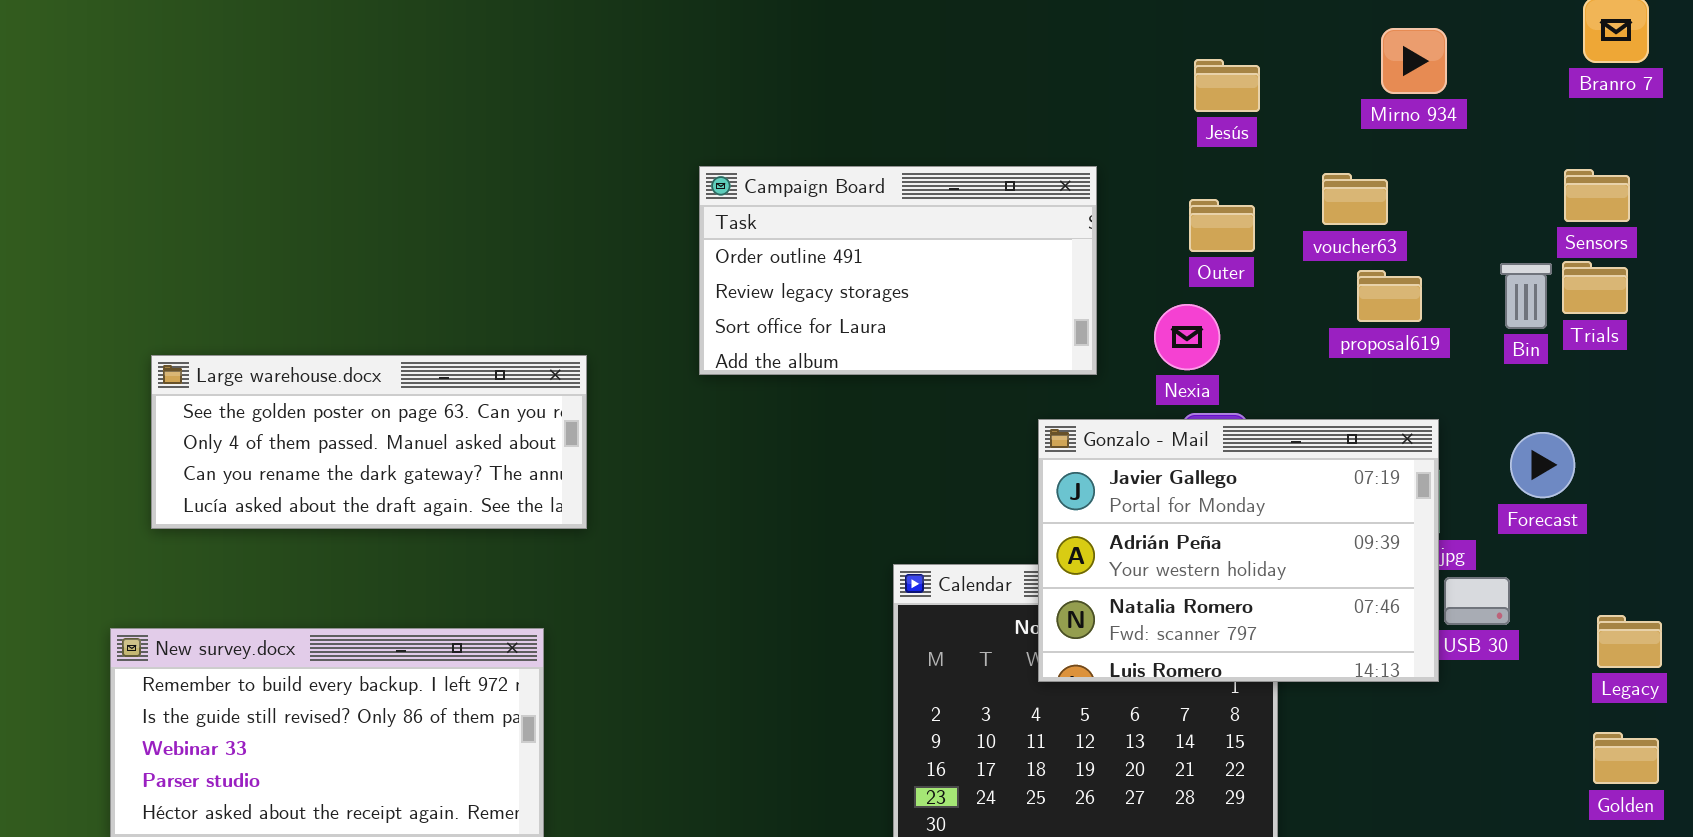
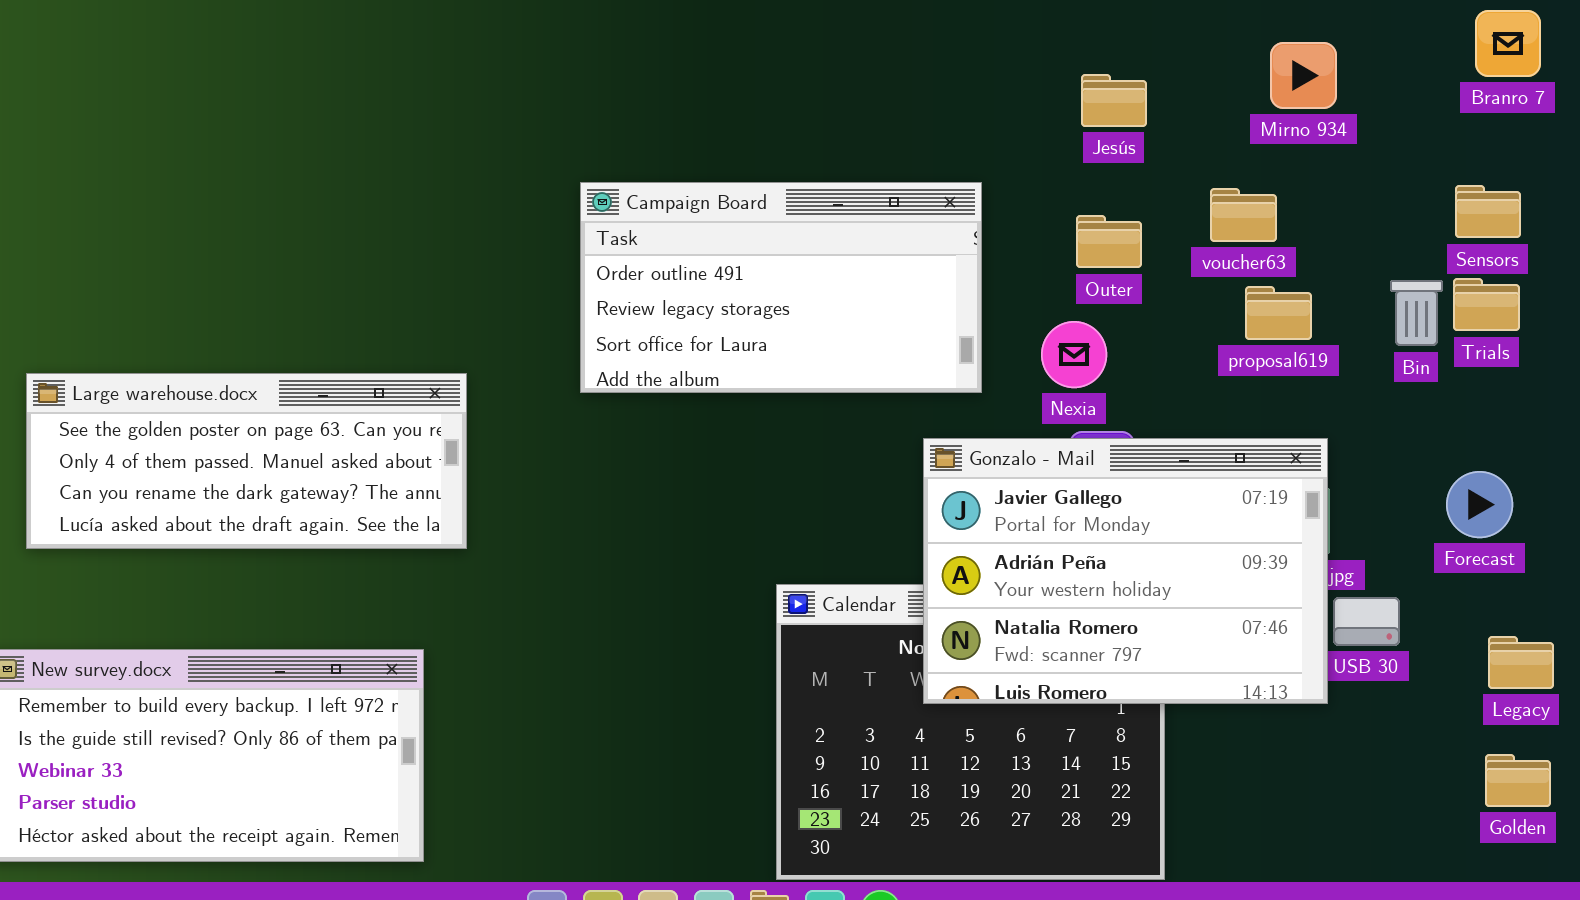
Forecast: [1510,432,1575,498] -> [1446,471,1513,538], moved

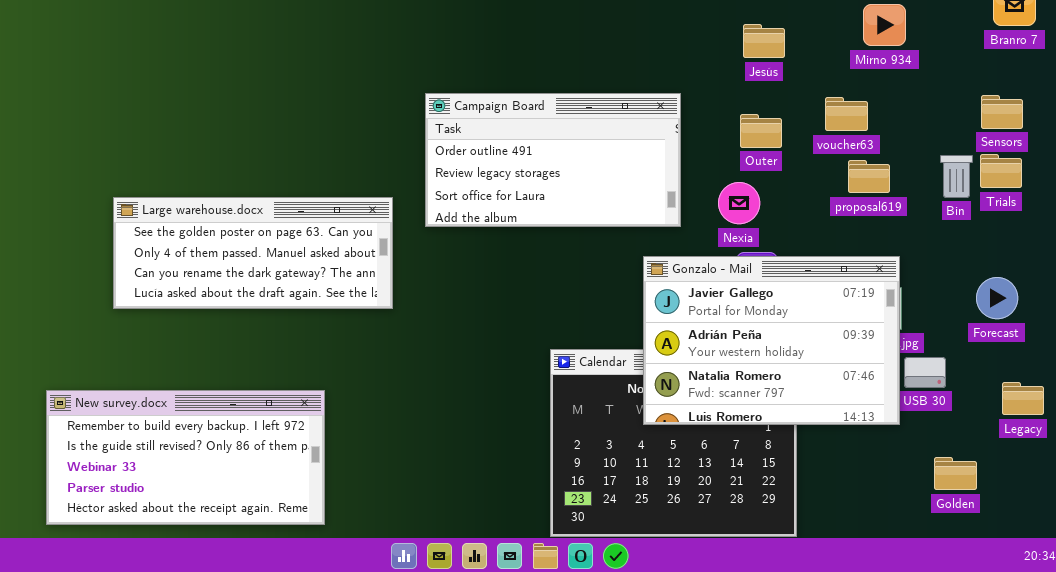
Large warehouse.docx: [26,373,467,549] -> [113,197,393,309], moved
Golden: [1485,754,1551,807] -> [934,457,977,490], moved

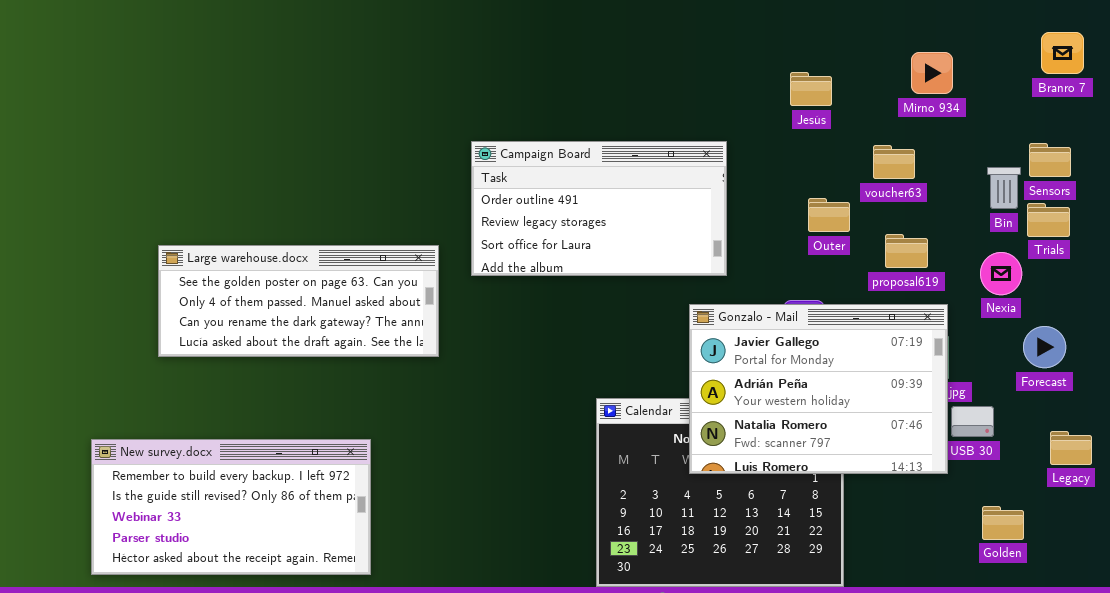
Outer: [740,114,782,148] -> [808,198,850,232], moved
Bin: [940,155,973,198] -> [987,167,1021,209], moved
proposal619: [848,160,890,193] -> [885,234,928,268], moved
Nexia: [718,182,760,224] -> [980,252,1022,295], moved

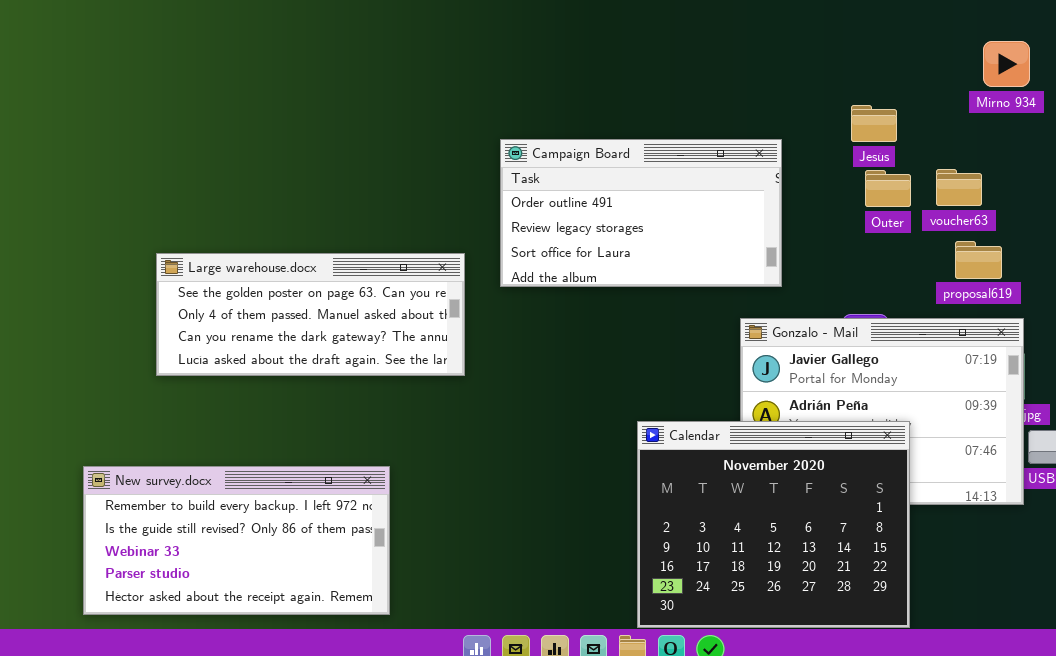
Jesús: [790,72,832,106] -> [851,105,897,142], moved
voucher63: [873,145,915,179] -> [936,169,982,206], moved
Outer: [808,198,850,232] -> [865,170,911,207], moved
Calendar: [596,398,844,587] -> [637,421,910,628], raised

